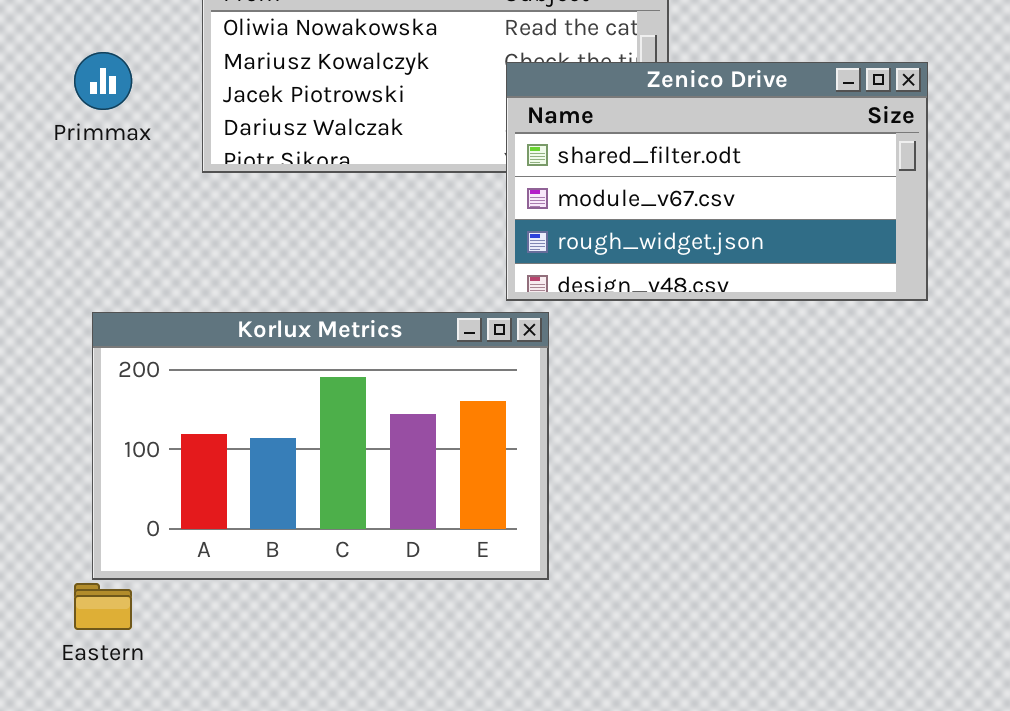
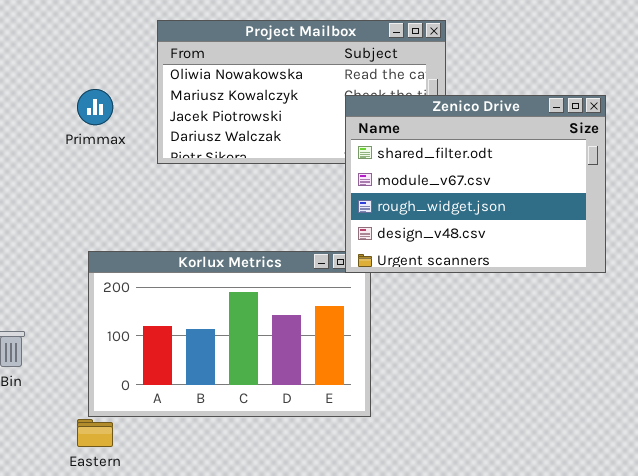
Zenico Drive: [506,62,928,301] -> [345,95,606,273], resized

